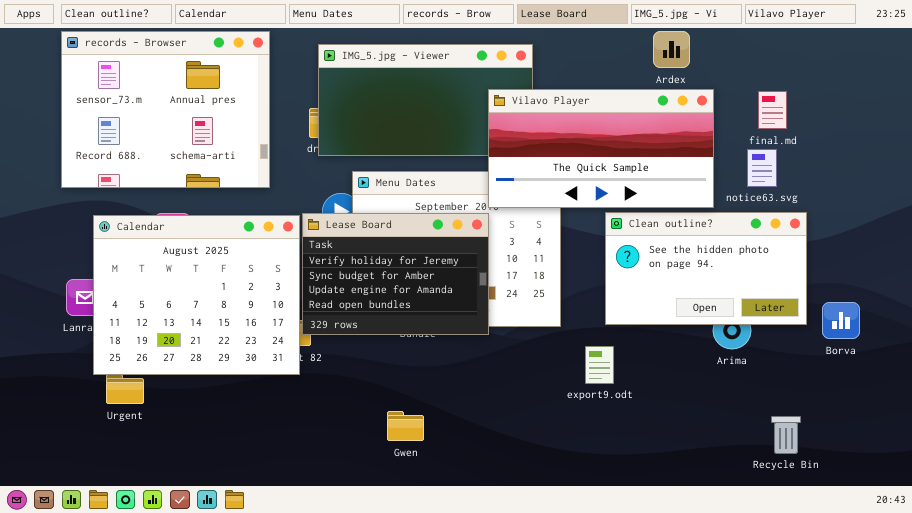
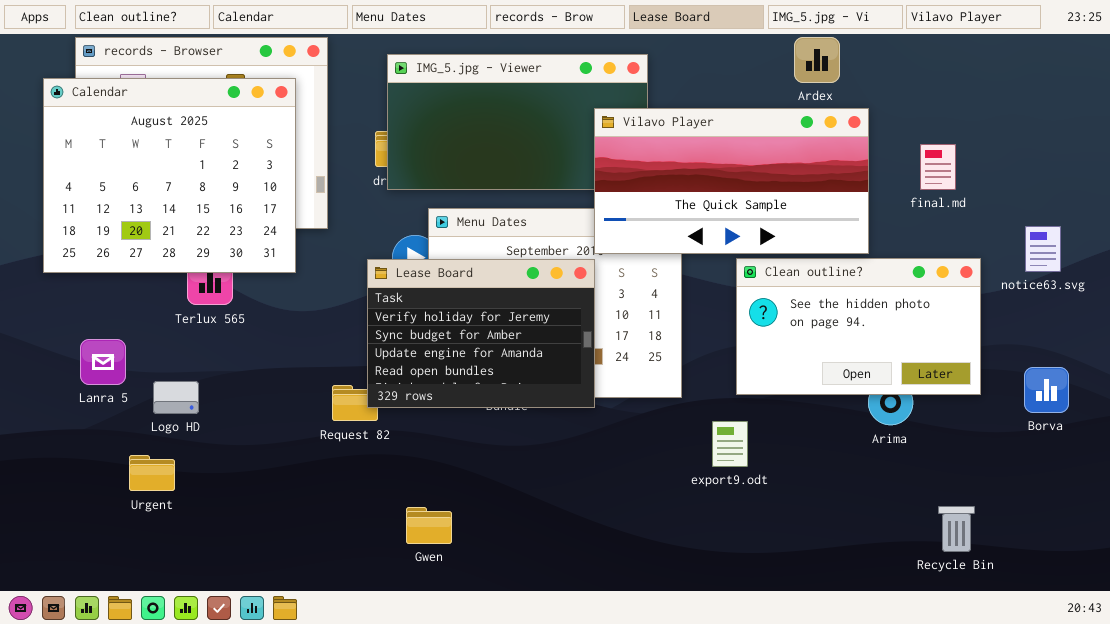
final.md: [758,91,787,129] -> [920,144,956,190], moved
notice63.svg: [747,149,777,187] -> [1025,226,1061,272], moved
Calendar: [93,215,300,375] -> [43,78,296,273], moved
Borva: [822,302,860,339] -> [1024,367,1069,413], moved
Gwen: [387,411,424,441] -> [406,507,452,544], moved

